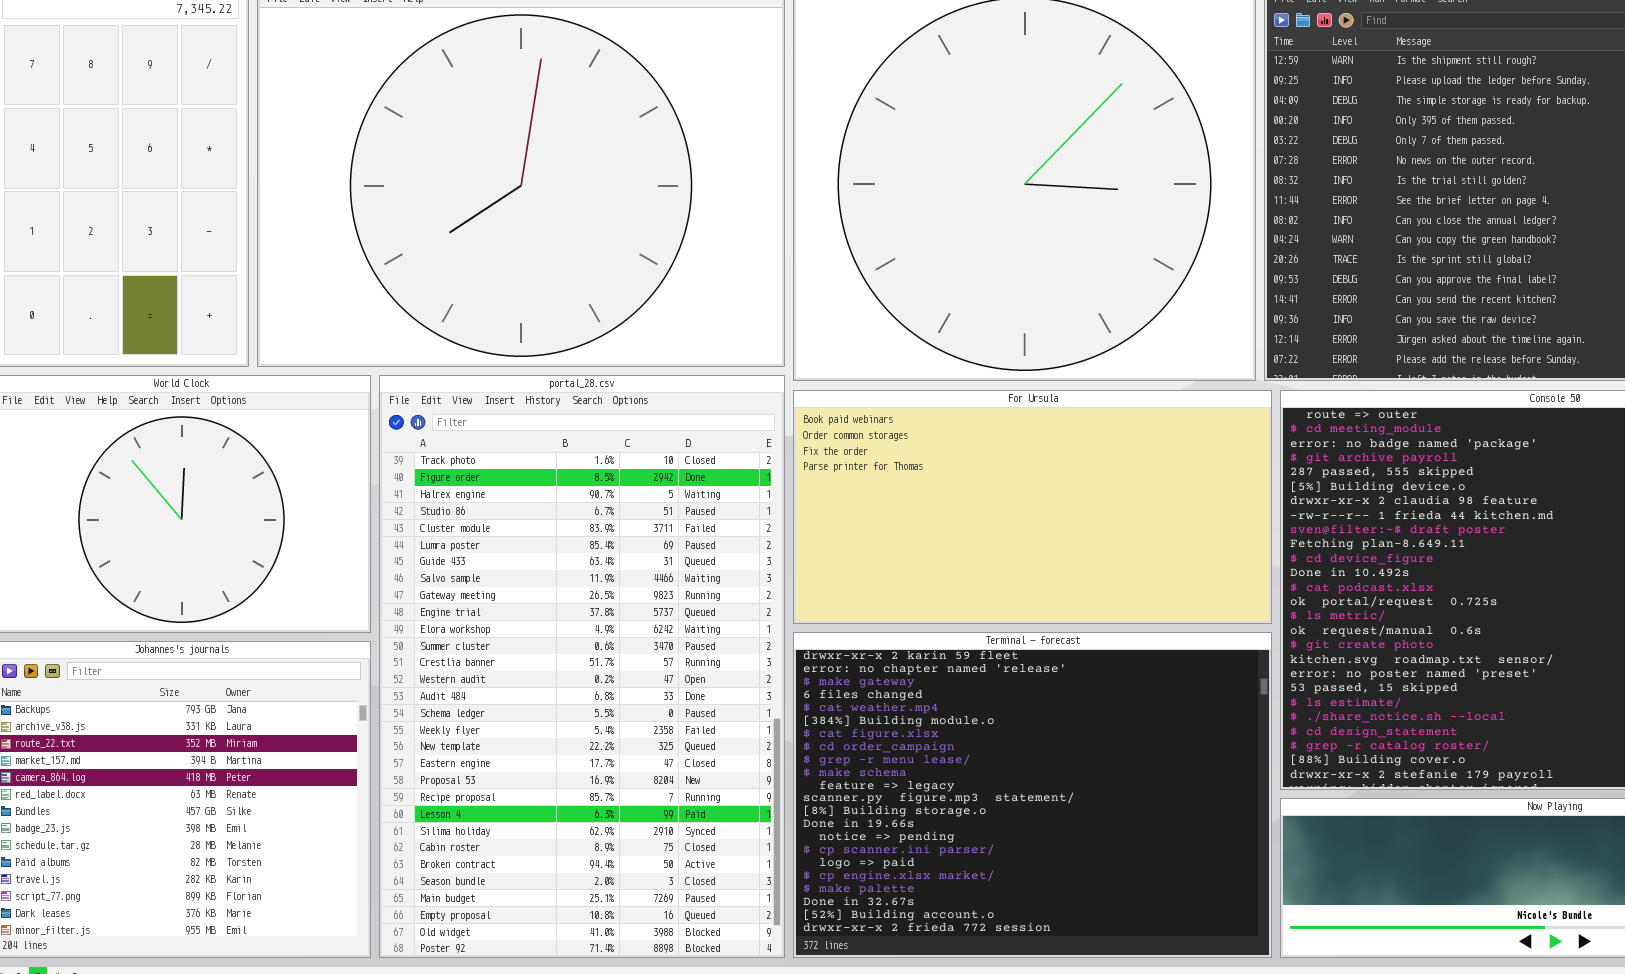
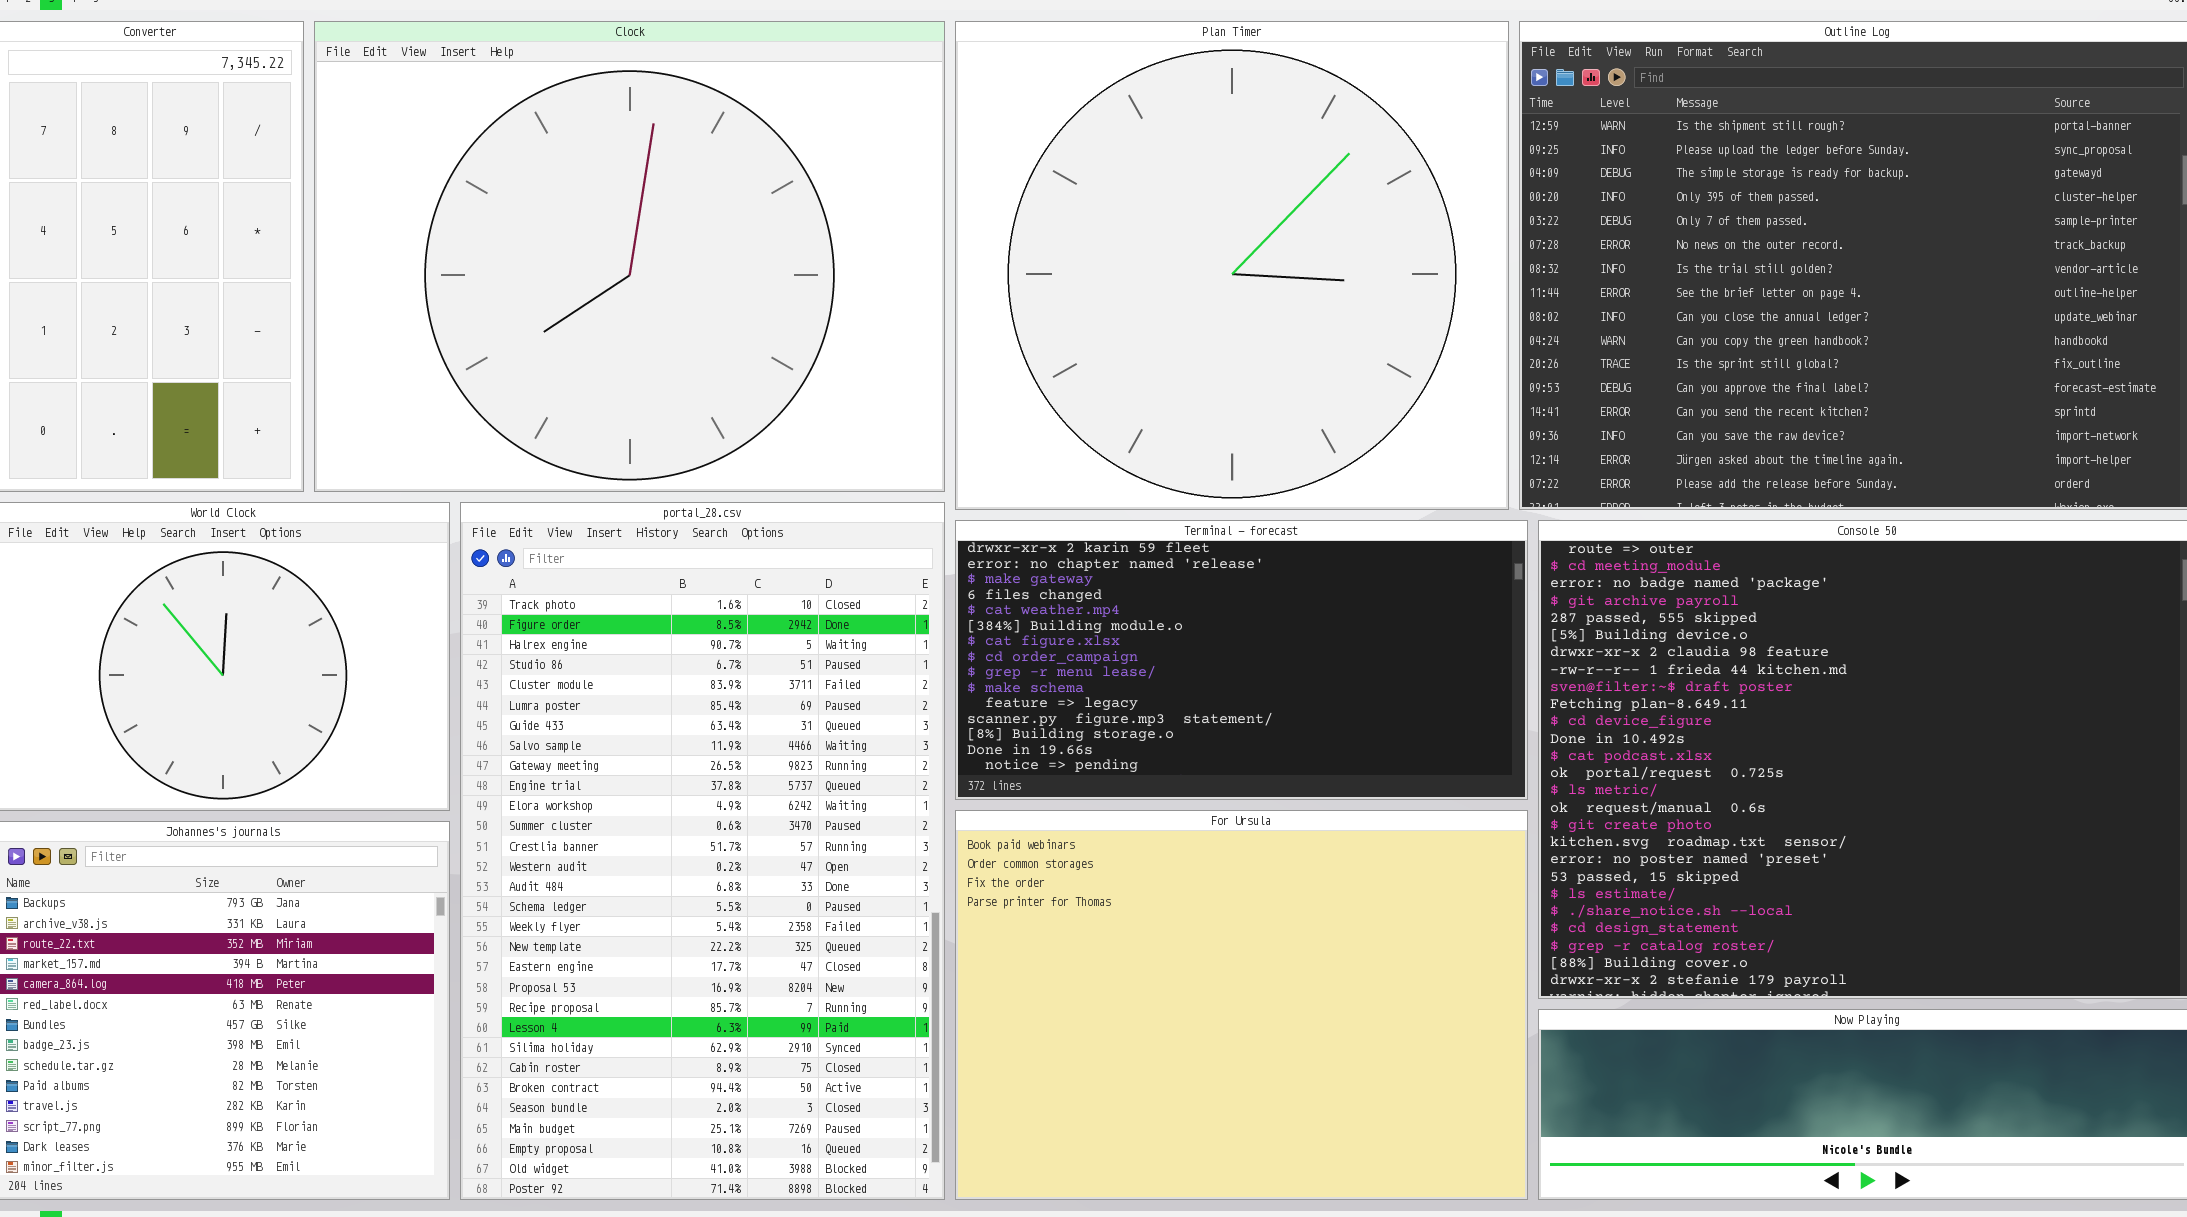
For Ursula: [793,390,1272,624] -> [955,810,1528,1200], moved, resized
Terminal - forecast: [793,632,1272,958] -> [955,520,1528,800], moved, resized

